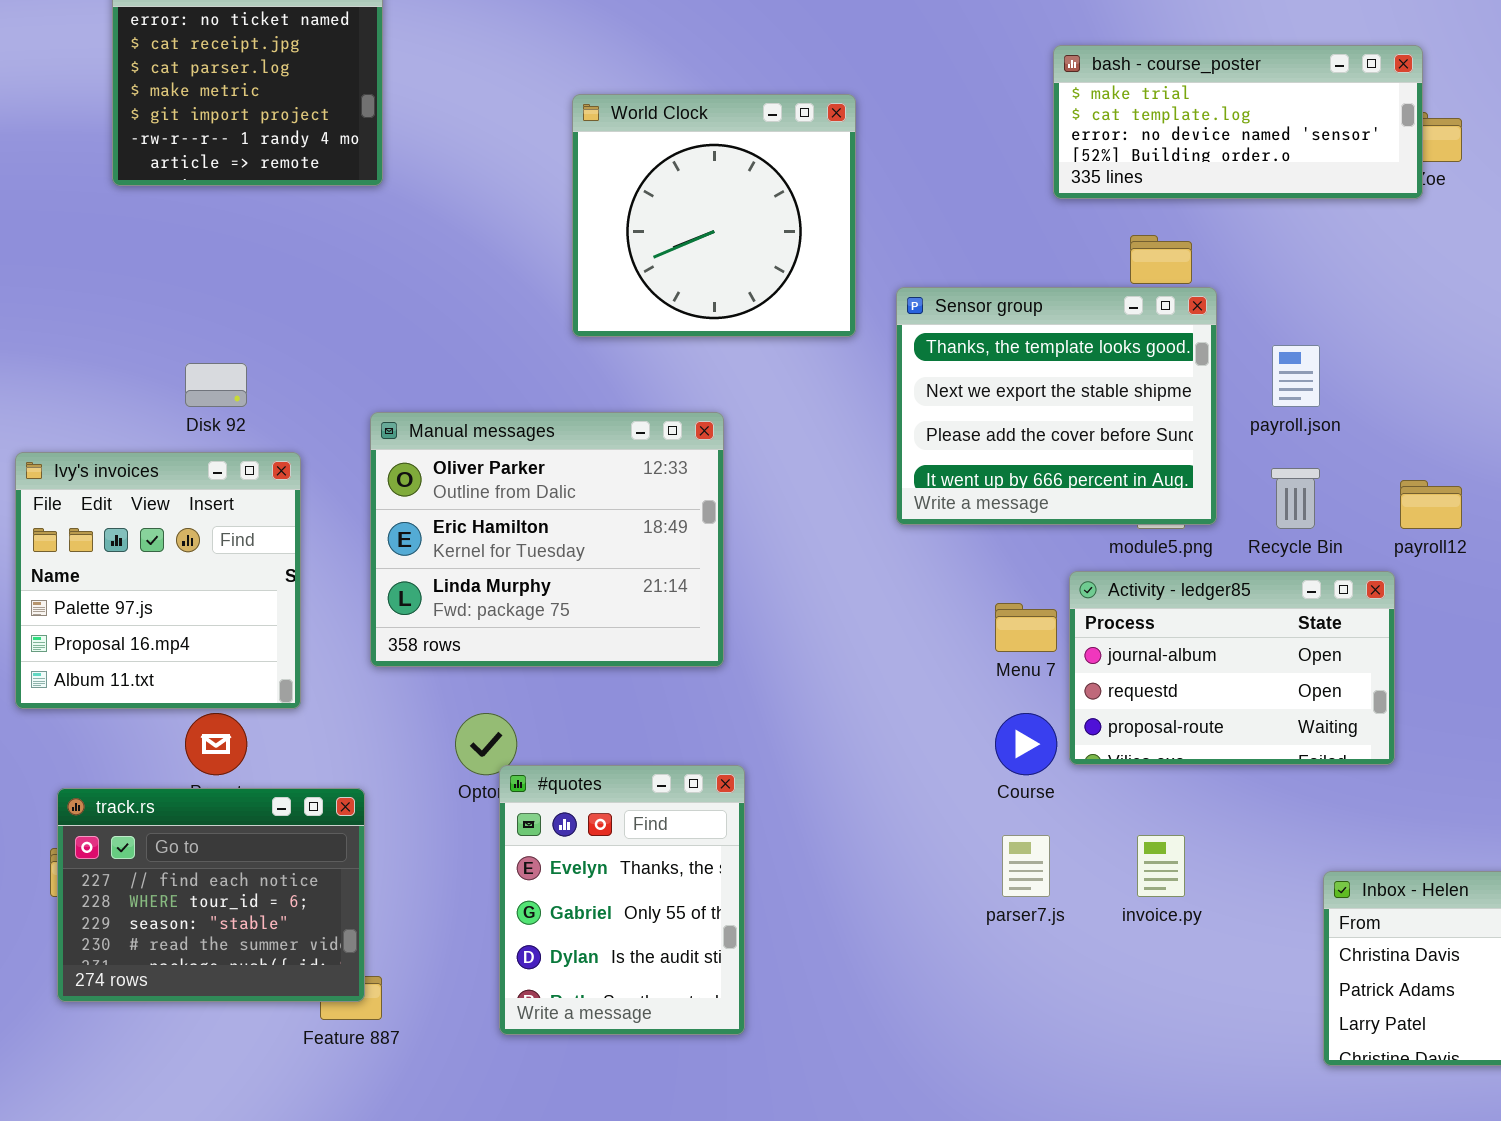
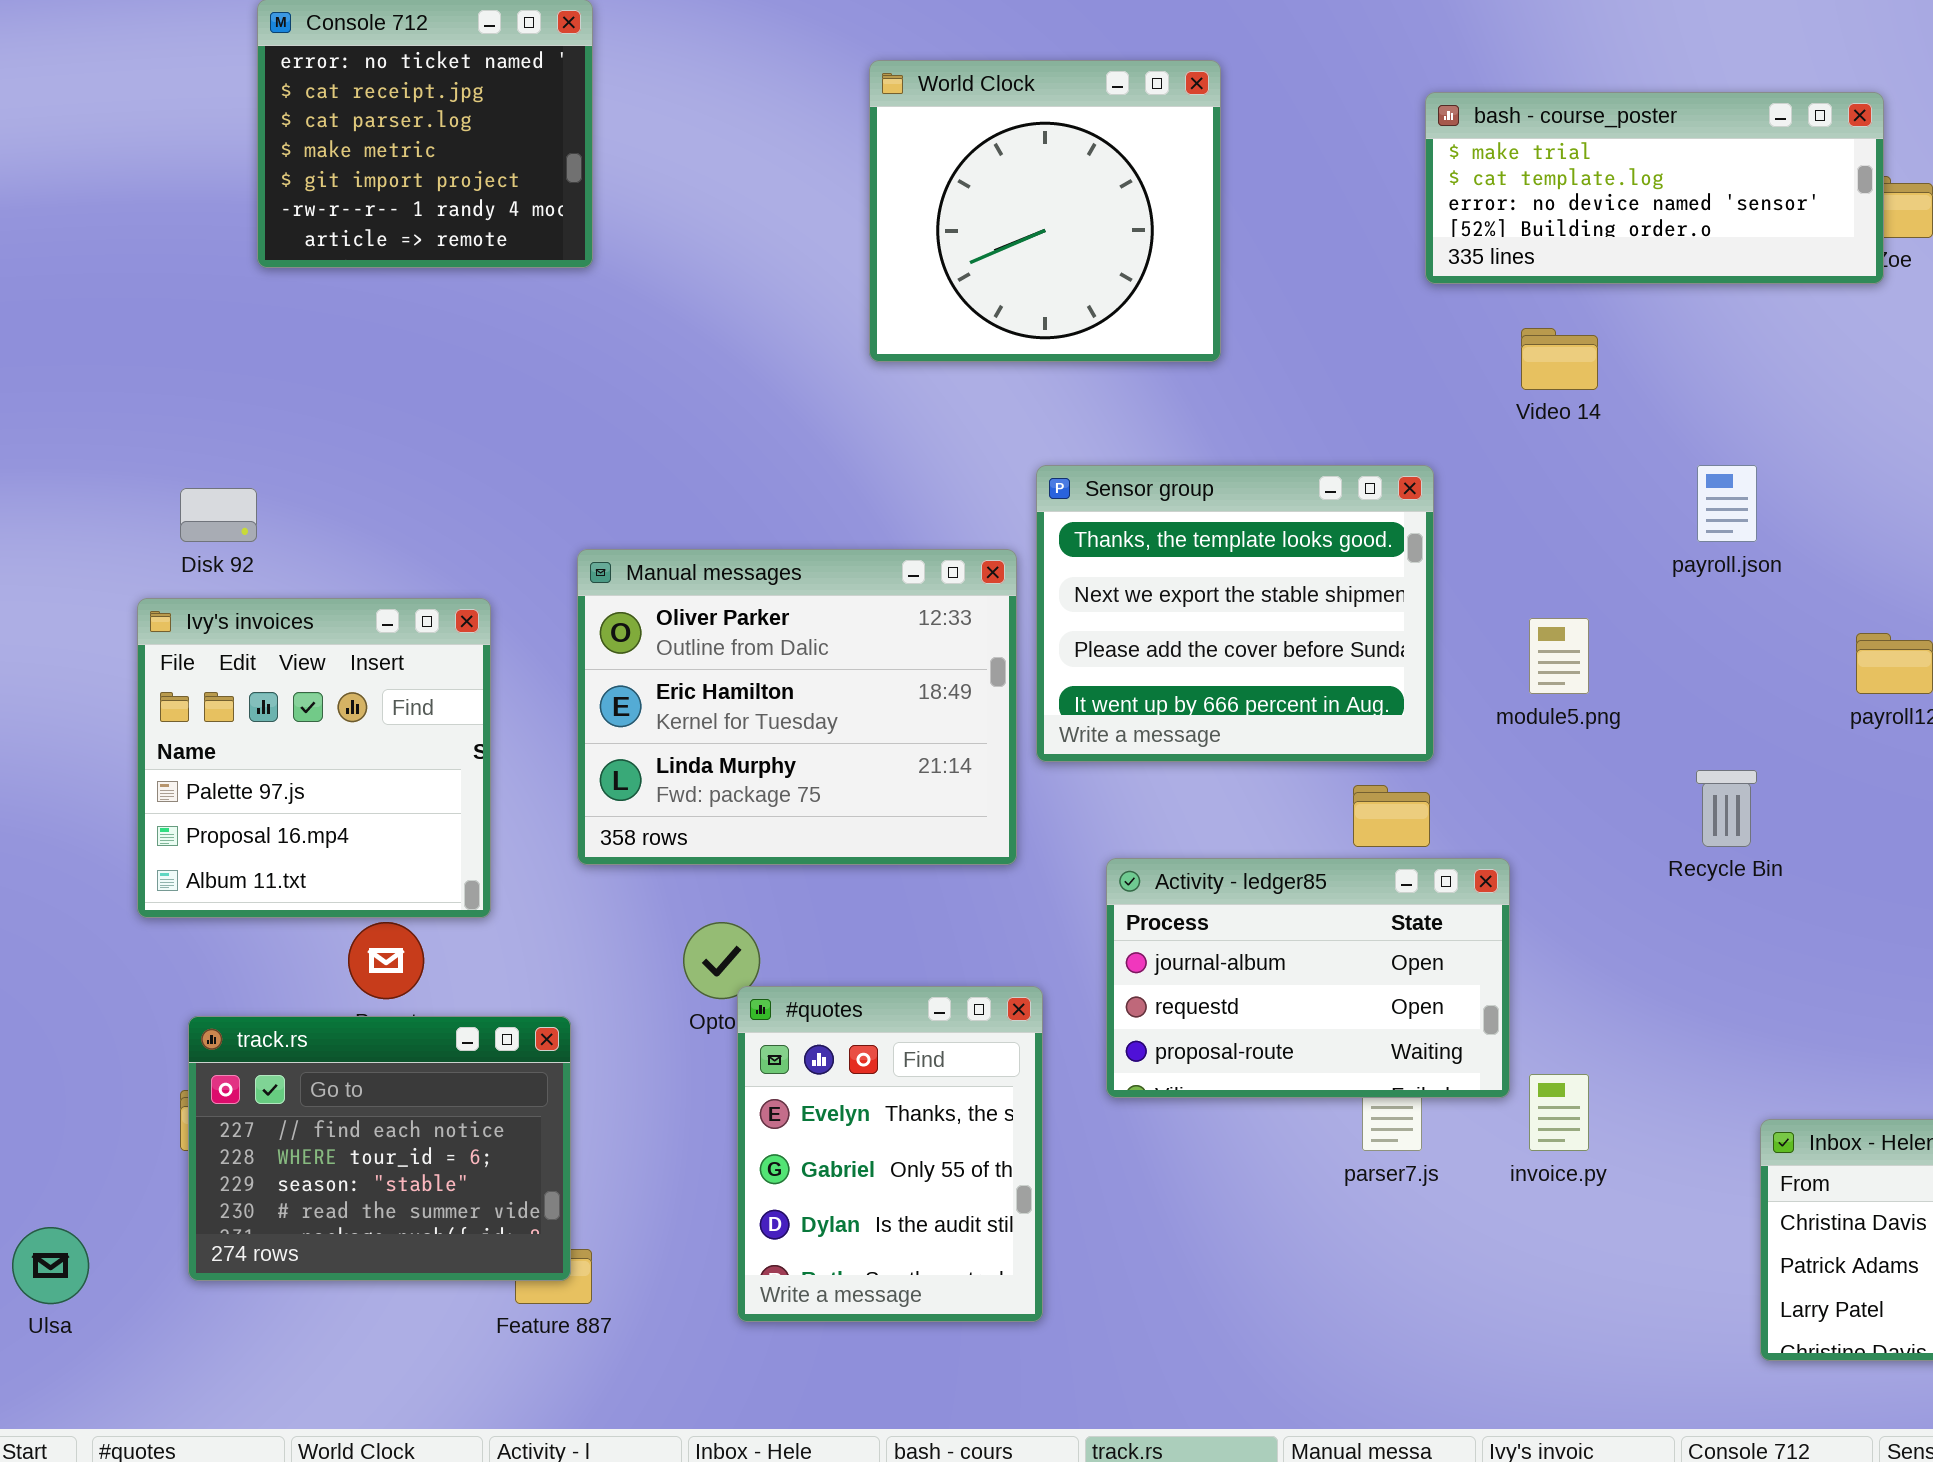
World Clock: [572,94,856,337] -> [869,60,1221,362], moved
Sensor group: [896,287,1217,525] -> [1036,465,1434,762], moved
Disk 92: [185,363,247,407] -> [180,488,257,542], moved
Recycle Bin: [1271,468,1320,529] -> [1696,770,1757,847], moved
Activity - ledger85: [1069,571,1395,765] -> [1106,858,1510,1098], moved

